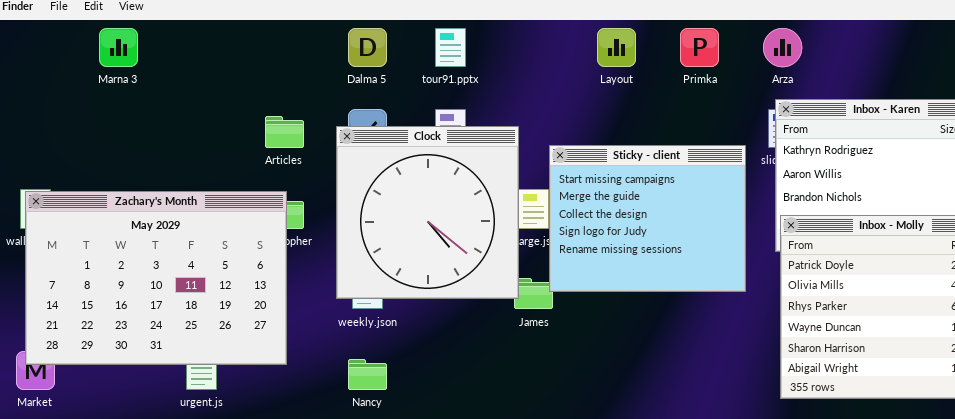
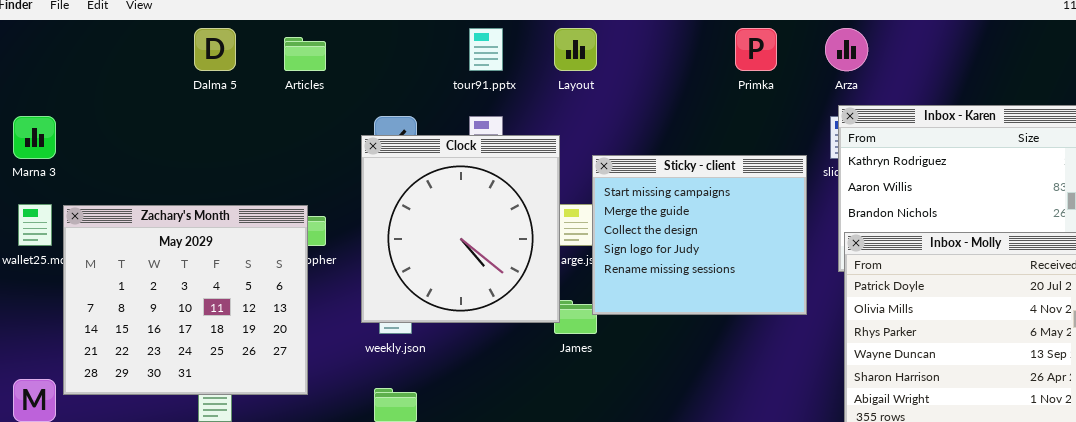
Marna 3: [99,28,138,67] -> [13,116,56,159], moved
Dalma 5: [348,28,387,67] -> [194,28,236,71], moved
Layout: [597,28,636,67] -> [554,28,597,71], moved
Articles: [265,116,304,148] -> [284,37,326,71], moved
Zachary's Month: [25,191,287,365] -> [63,205,308,395], resized

